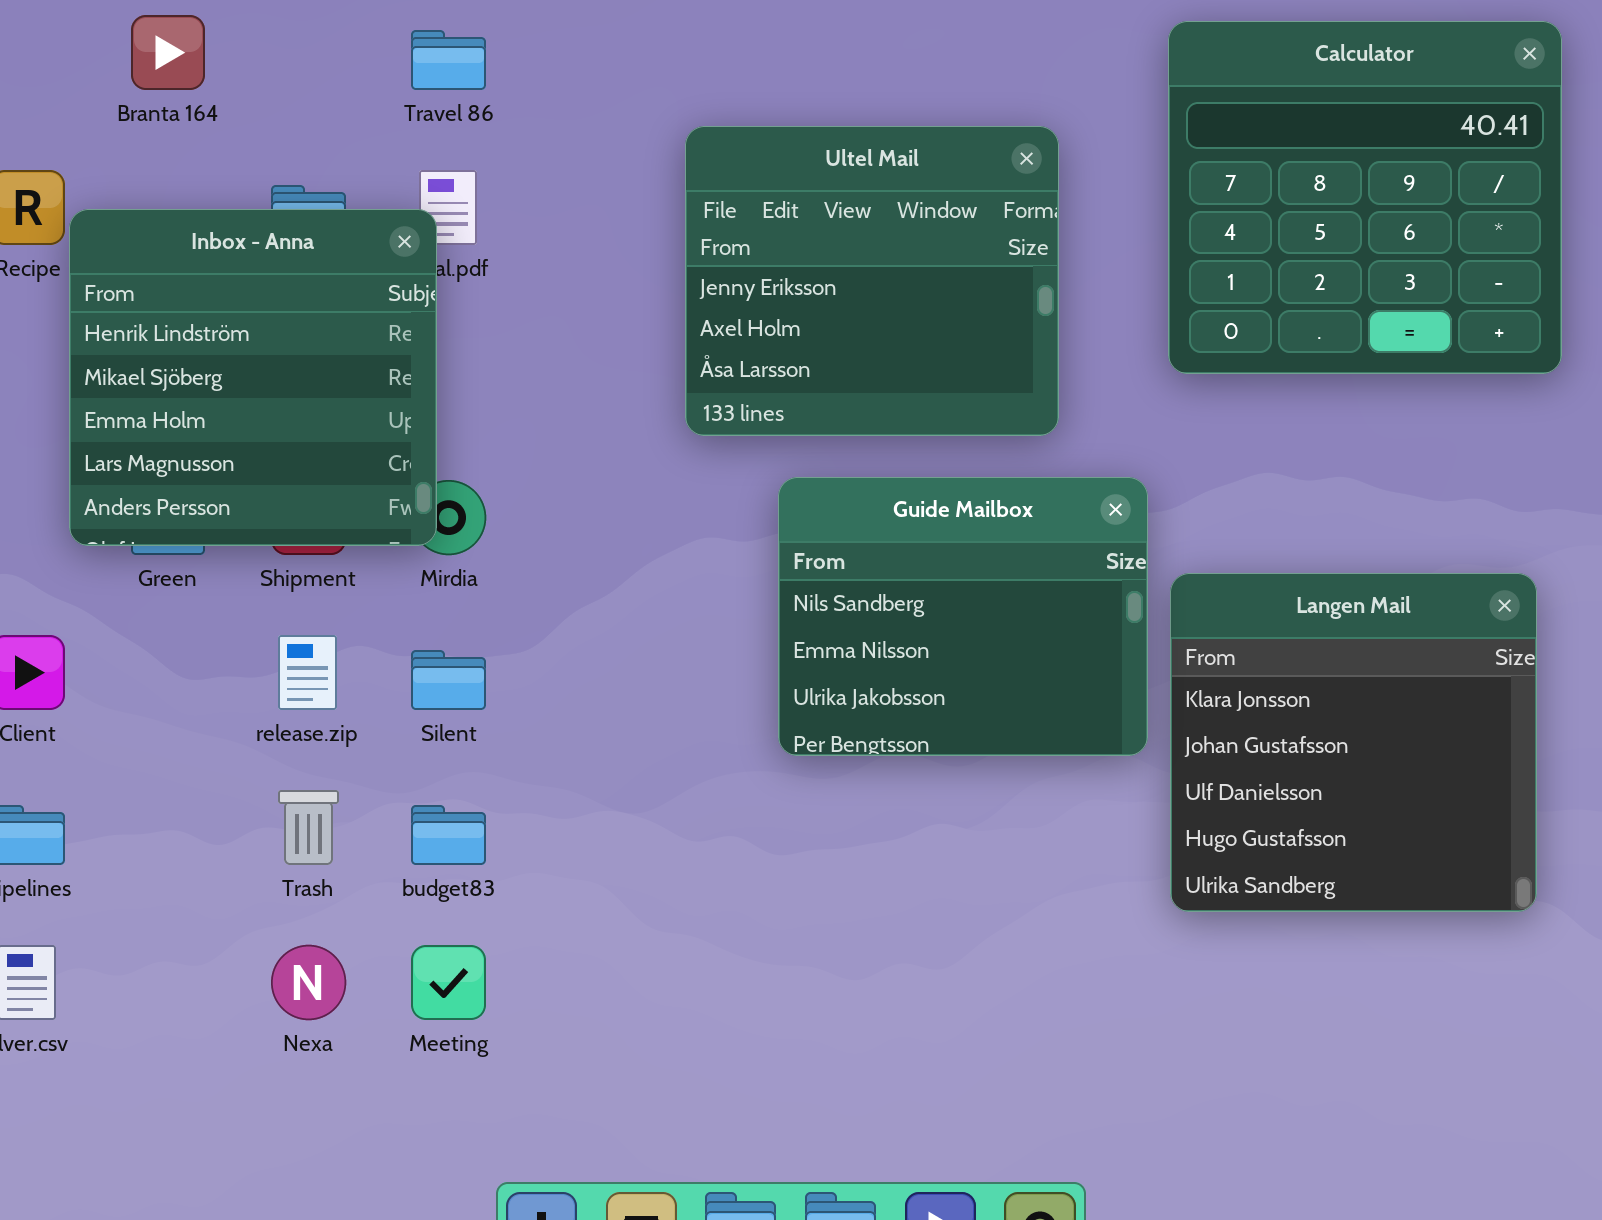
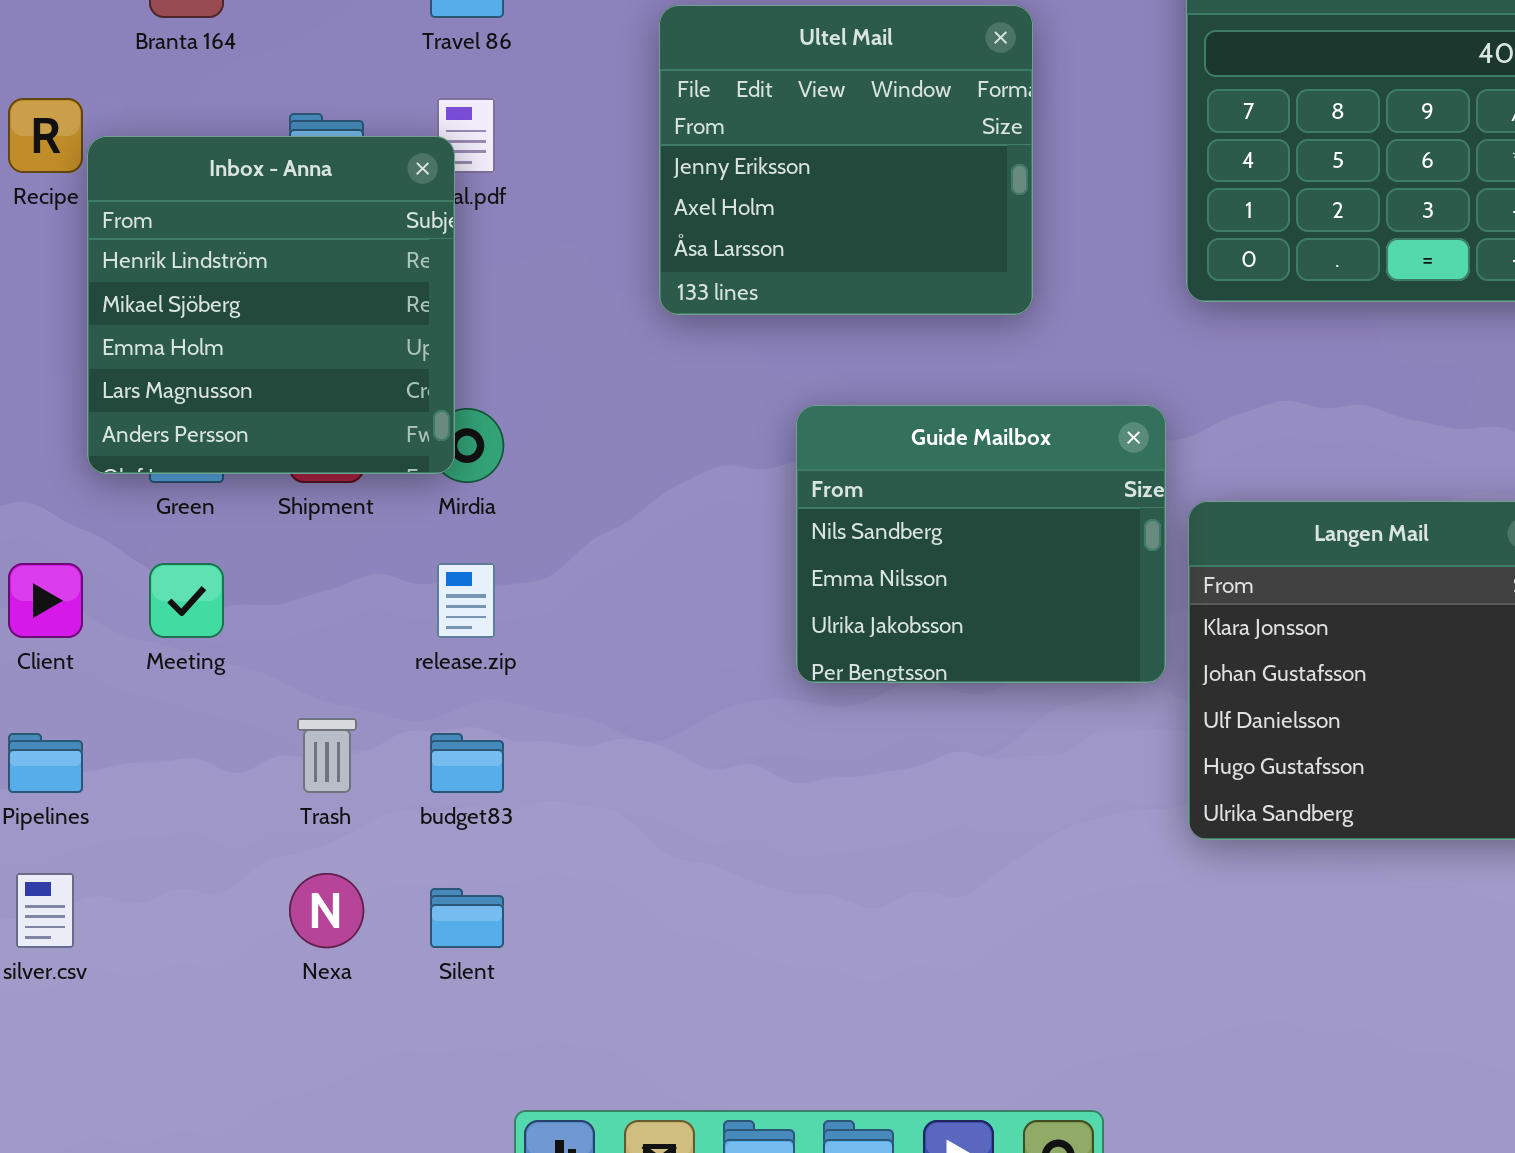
Ultel Mail: [685,126,1059,436] -> [659,5,1033,315], moved
release.zip: [278,635,337,710] -> [437,563,495,638], moved
Silent: [411,650,486,710] -> [430,888,504,948], moved
Meeting: [411,945,486,1020] -> [149,563,224,638], moved

